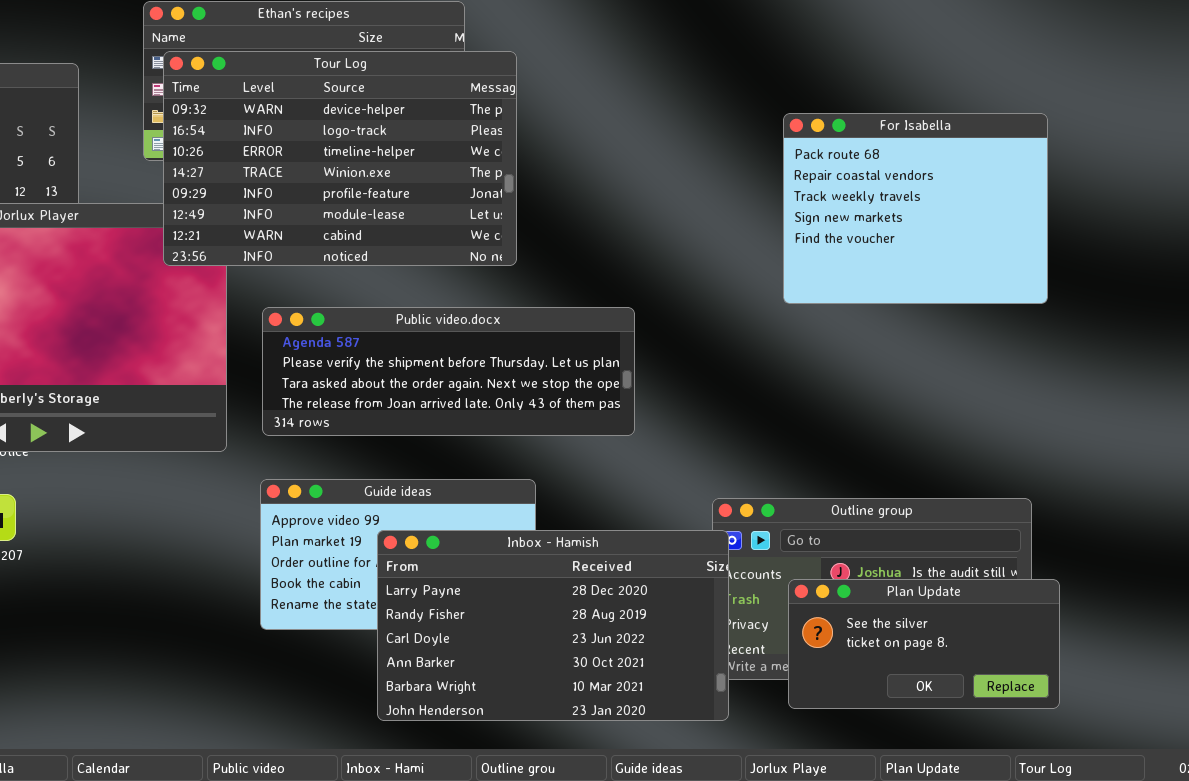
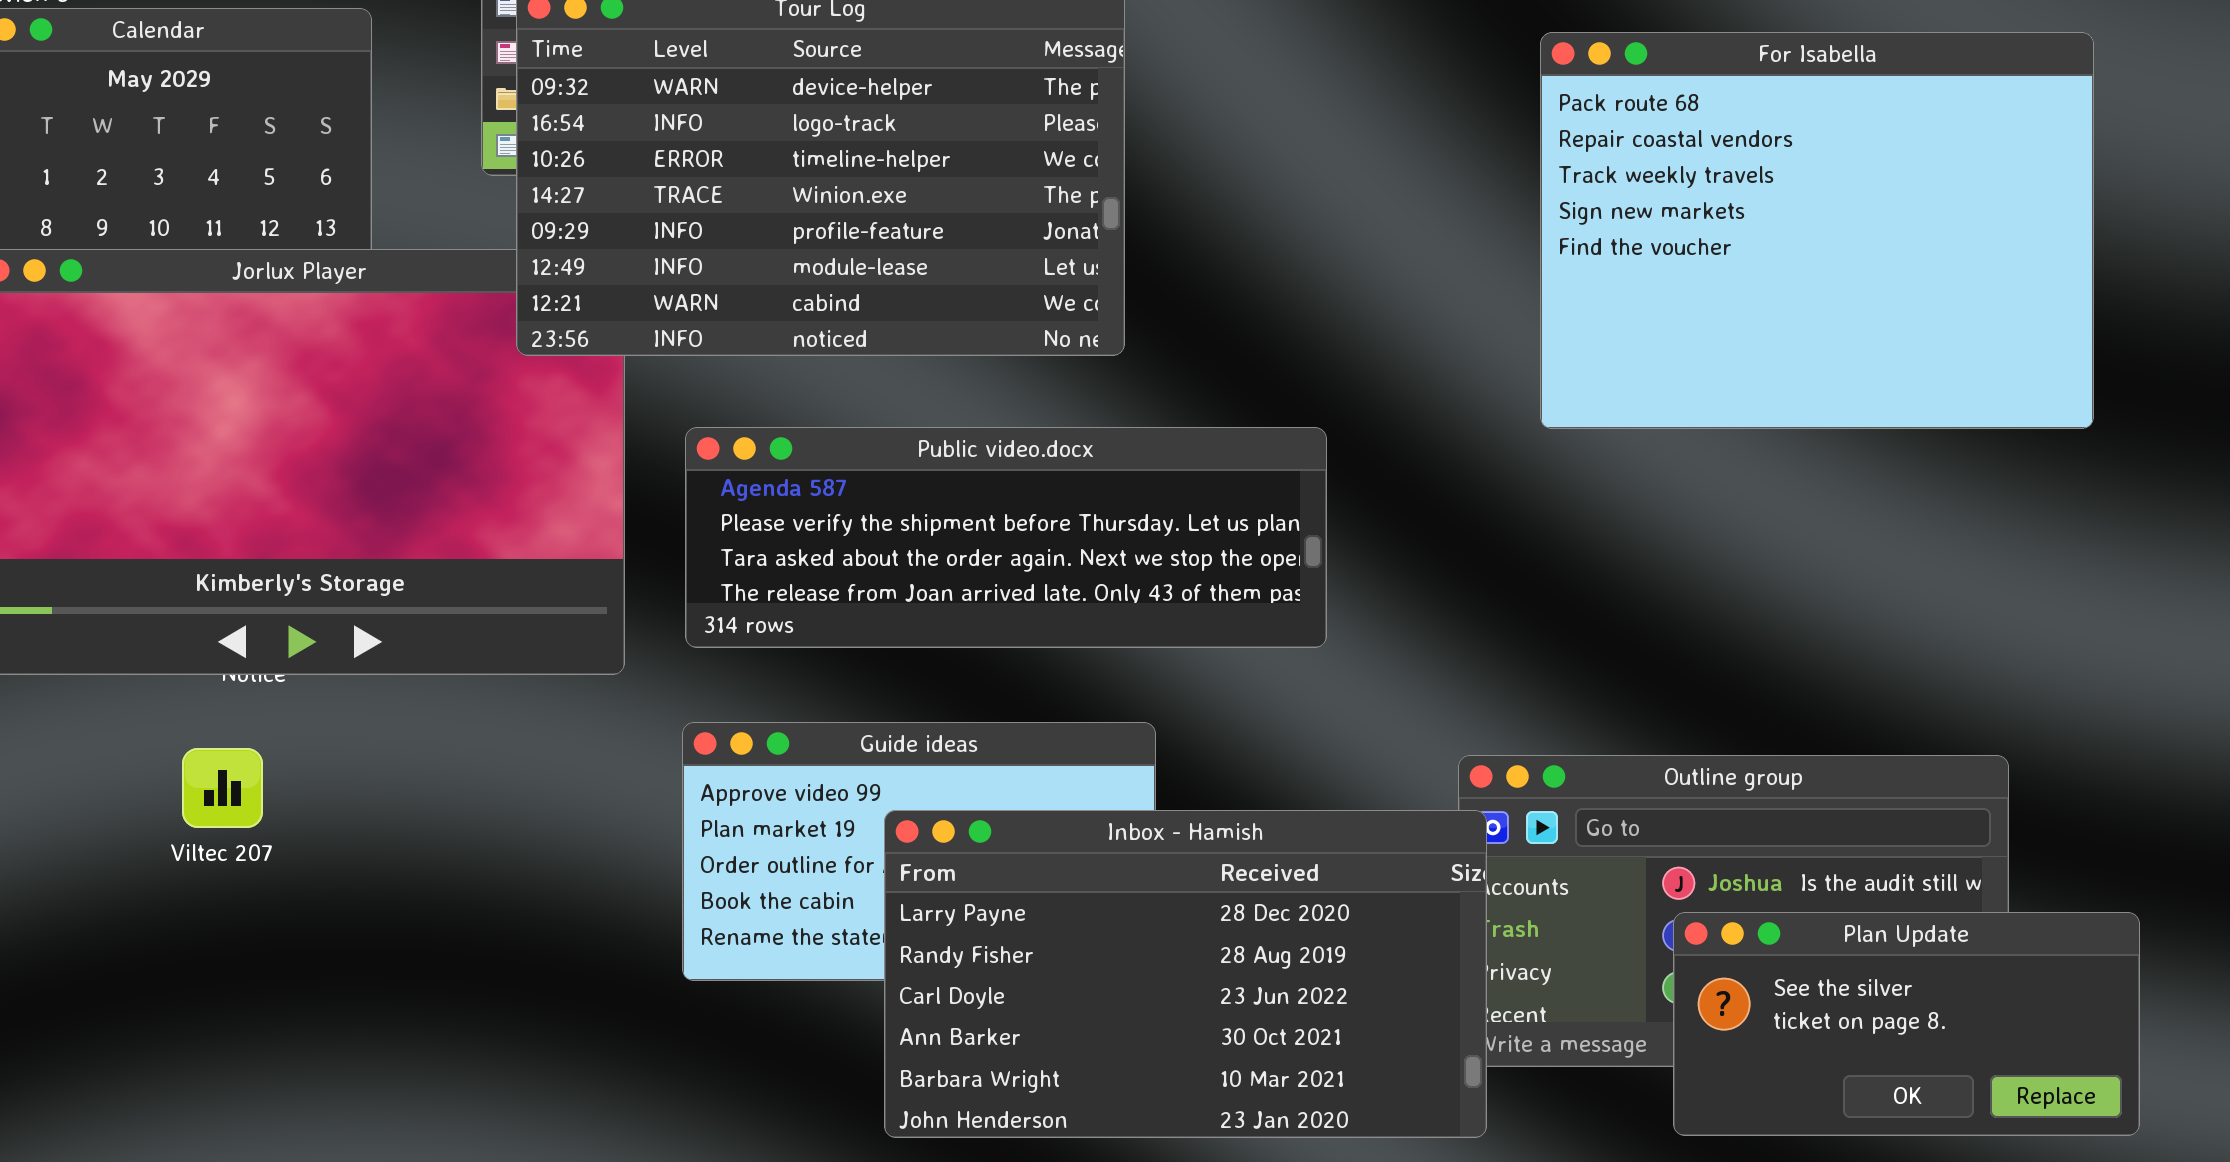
For Isabella: [783,113,1048,304] -> [1540,32,2094,429], moved, resized
Plan Update: [788,579,1060,709] -> [1673,912,2140,1136], moved

